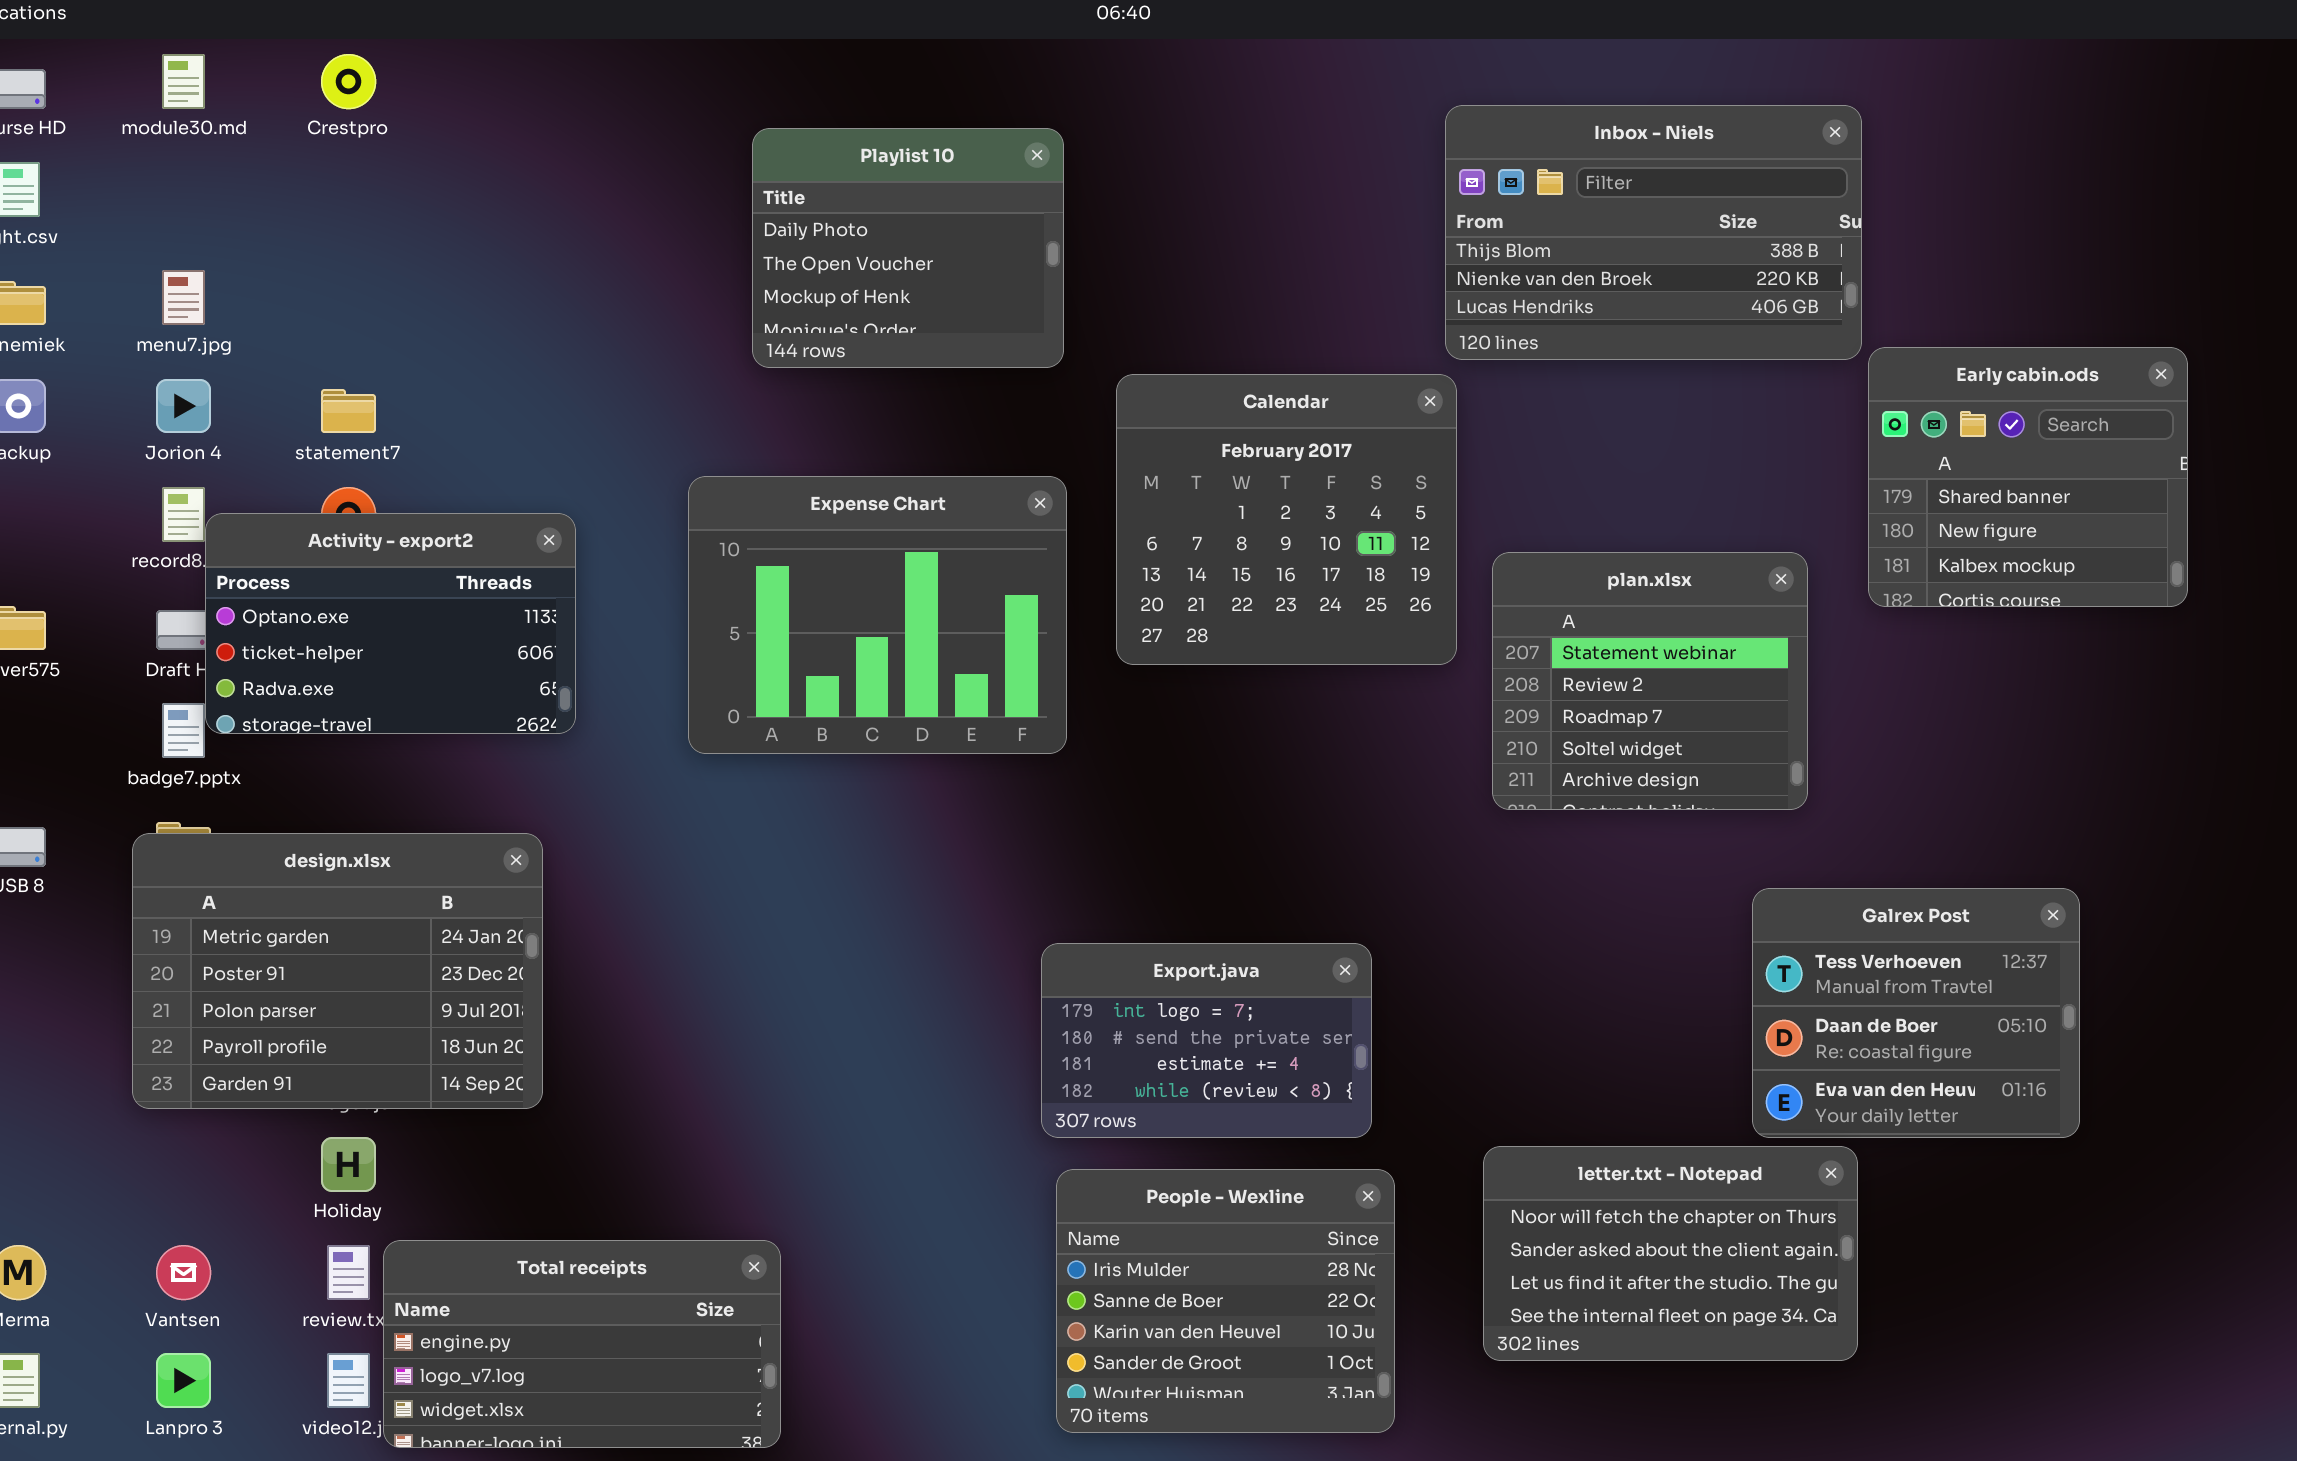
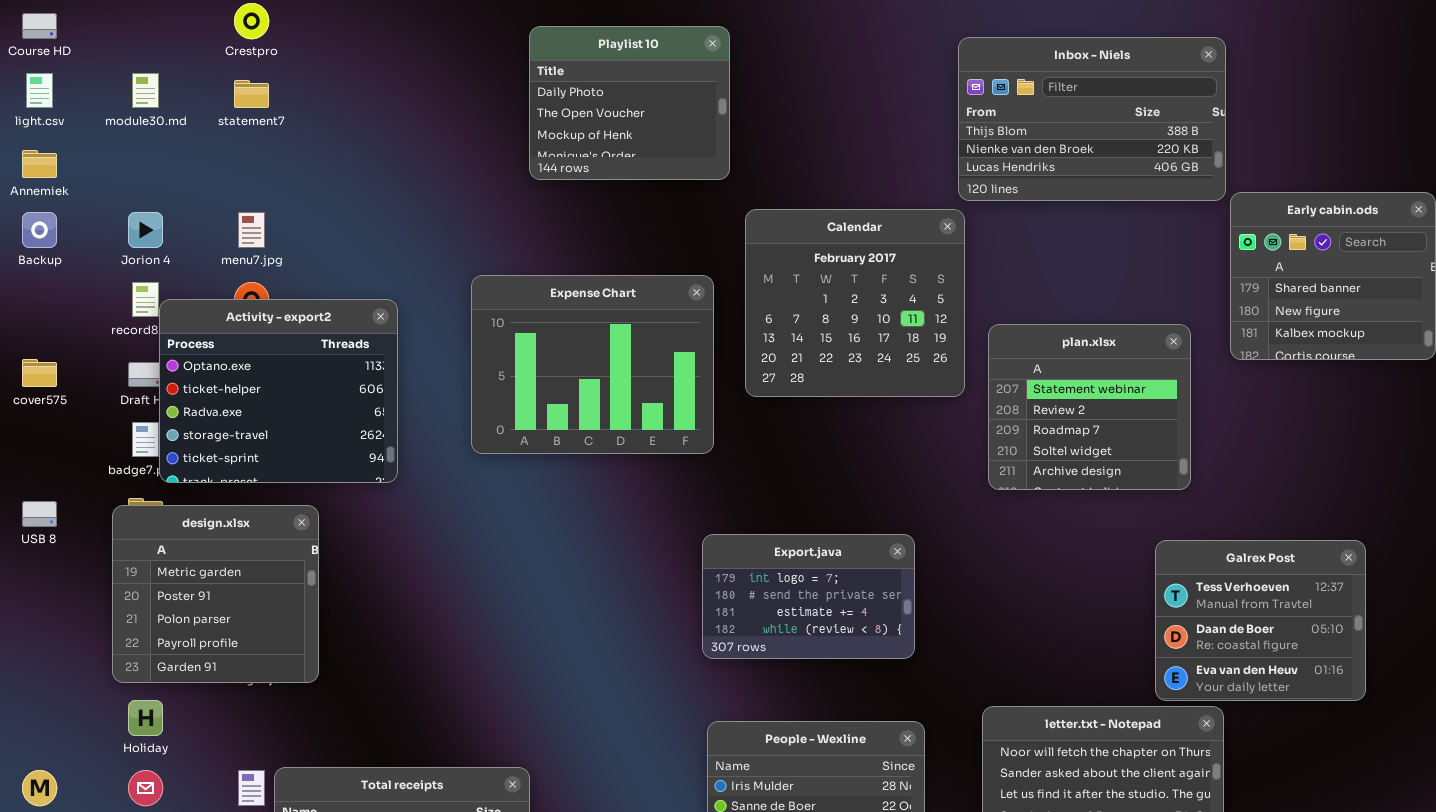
module30.md: [162,54,205,109] -> [132,73,159,108], moved
Playlist 10: [752,128,1064,368] -> [529,26,730,180], moved
menu7.jpg: [162,270,205,325] -> [238,212,265,248], moved
statement7: [321,389,376,433] -> [234,80,269,108], moved
Activity - export2: [205,513,576,734] -> [159,299,398,483], resized
design.xlsx: [132,833,543,1109] -> [112,505,319,683], resized
Export.java: [1041,943,1372,1138] -> [702,534,915,659], moved
Holiday: [321,1137,376,1192] -> [128,700,163,736], moved

